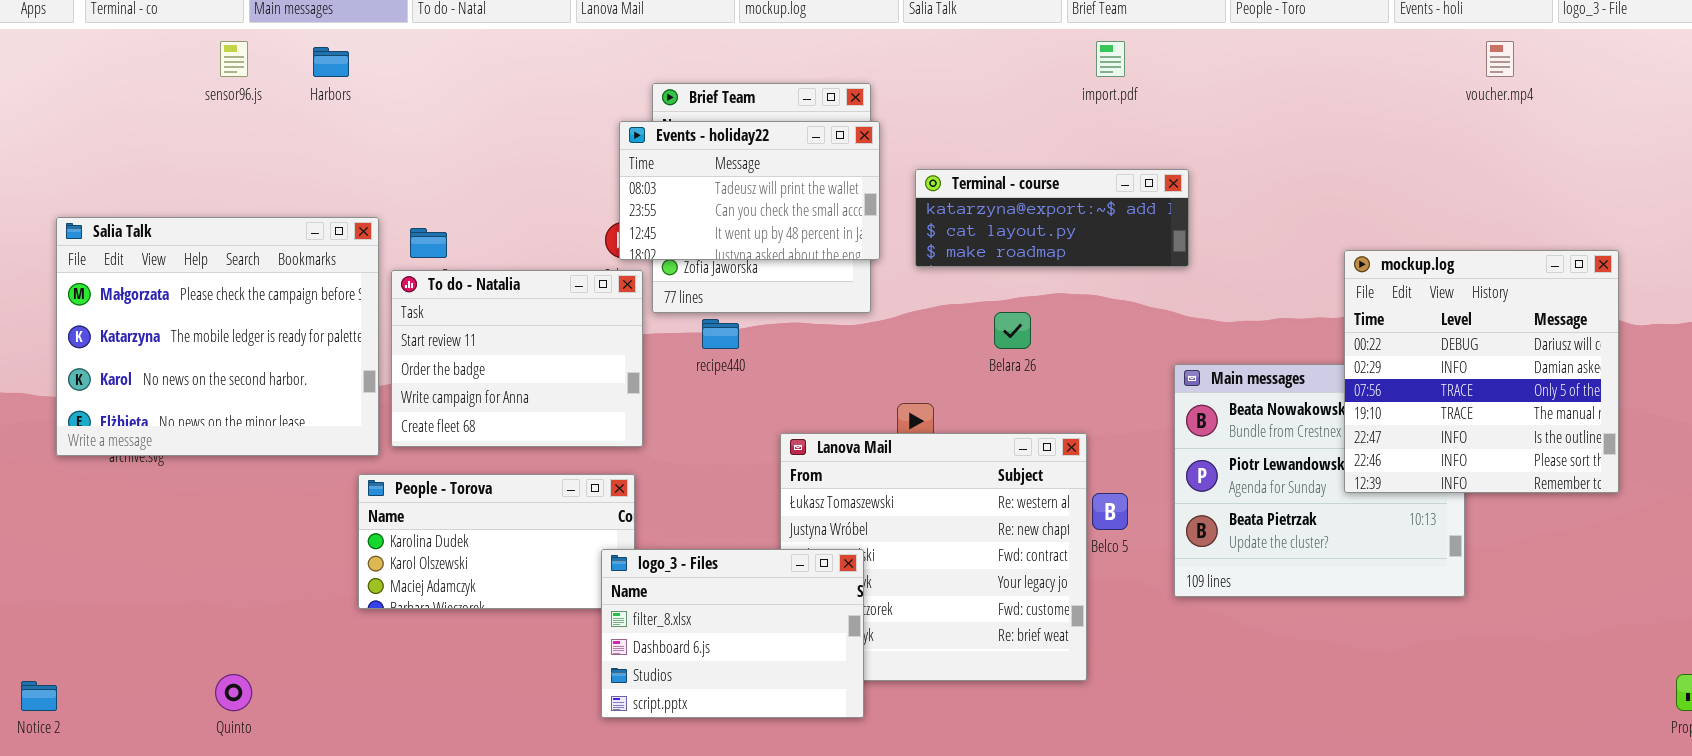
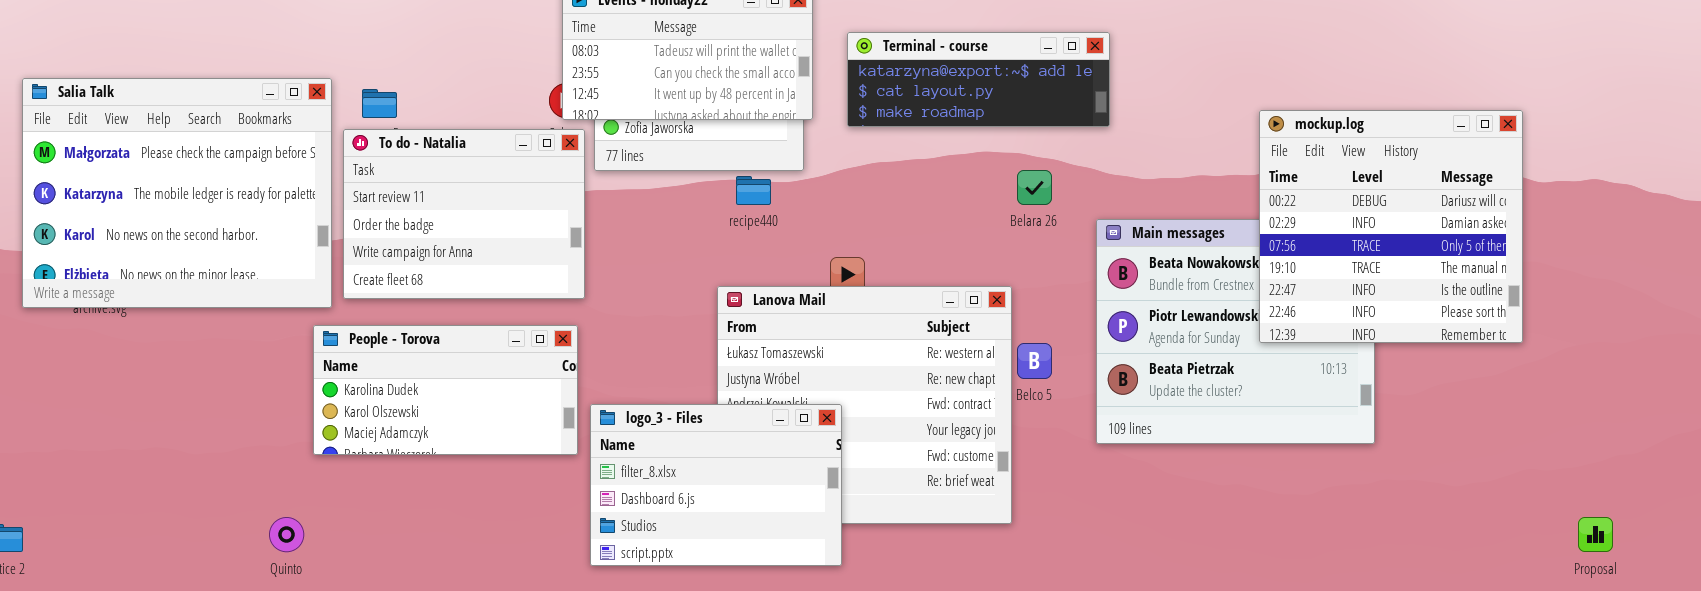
Belara 26: [994,312,1031,349] -> [1017,170,1052,205], moved
recipe440: [702,319,739,349] -> [736,176,771,205], moved
logo_3 - Files: [601,549,864,718] -> [590,404,842,566], moved
Quinto: [215,674,252,711] -> [269,517,304,552], moved

